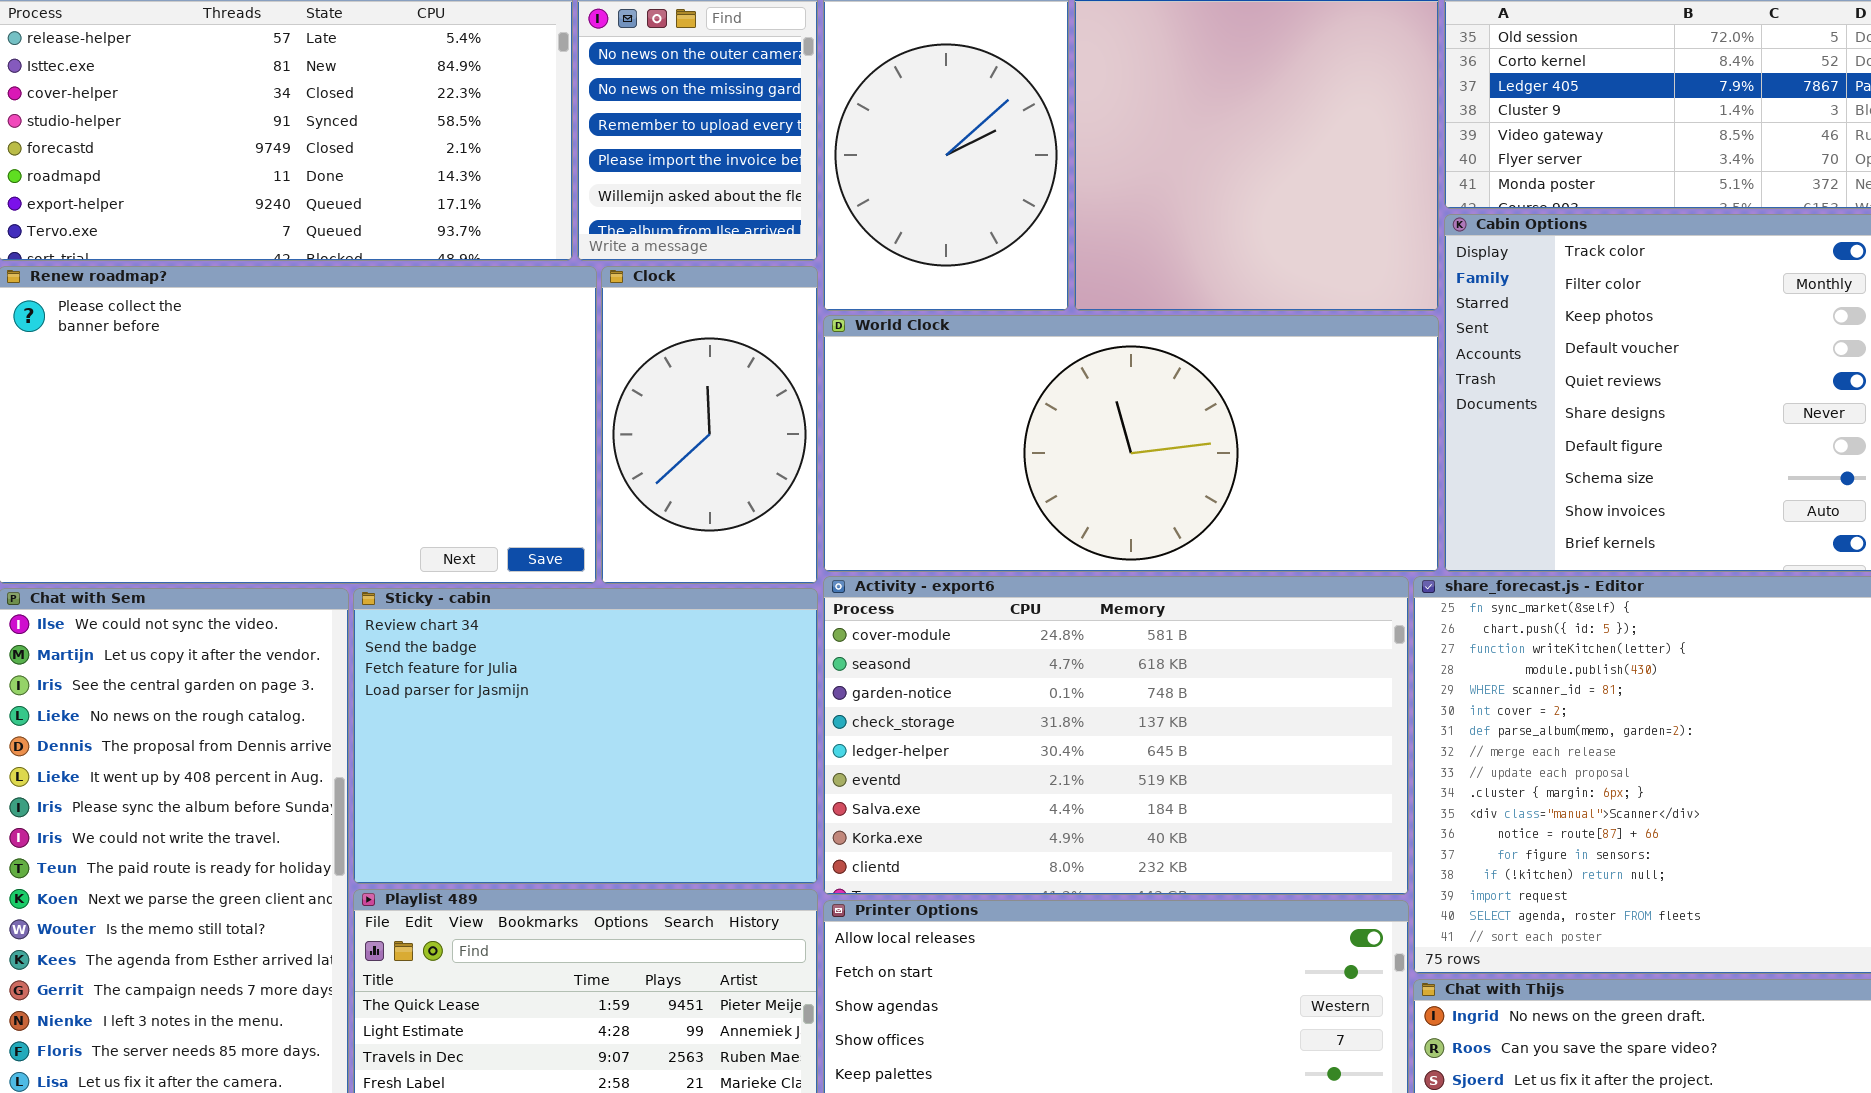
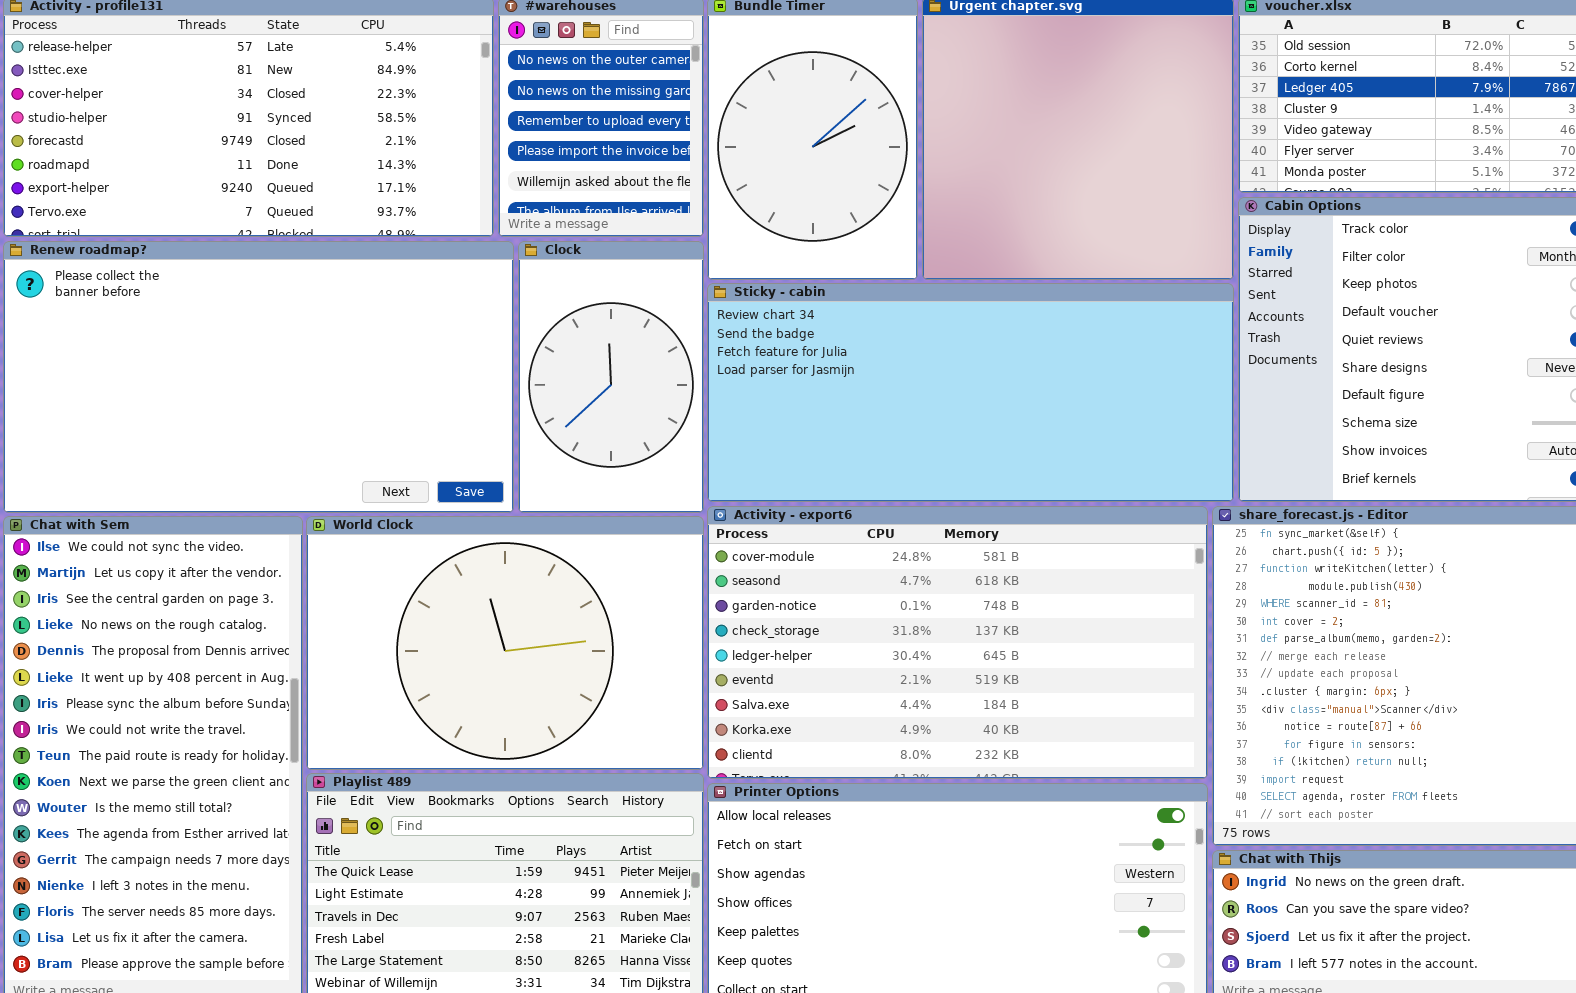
World Clock: [823,315,1439,572] -> [306,516,704,770], moved, resized
Sticky - cabin: [353,588,818,884] -> [707,283,1234,502], moved, resized

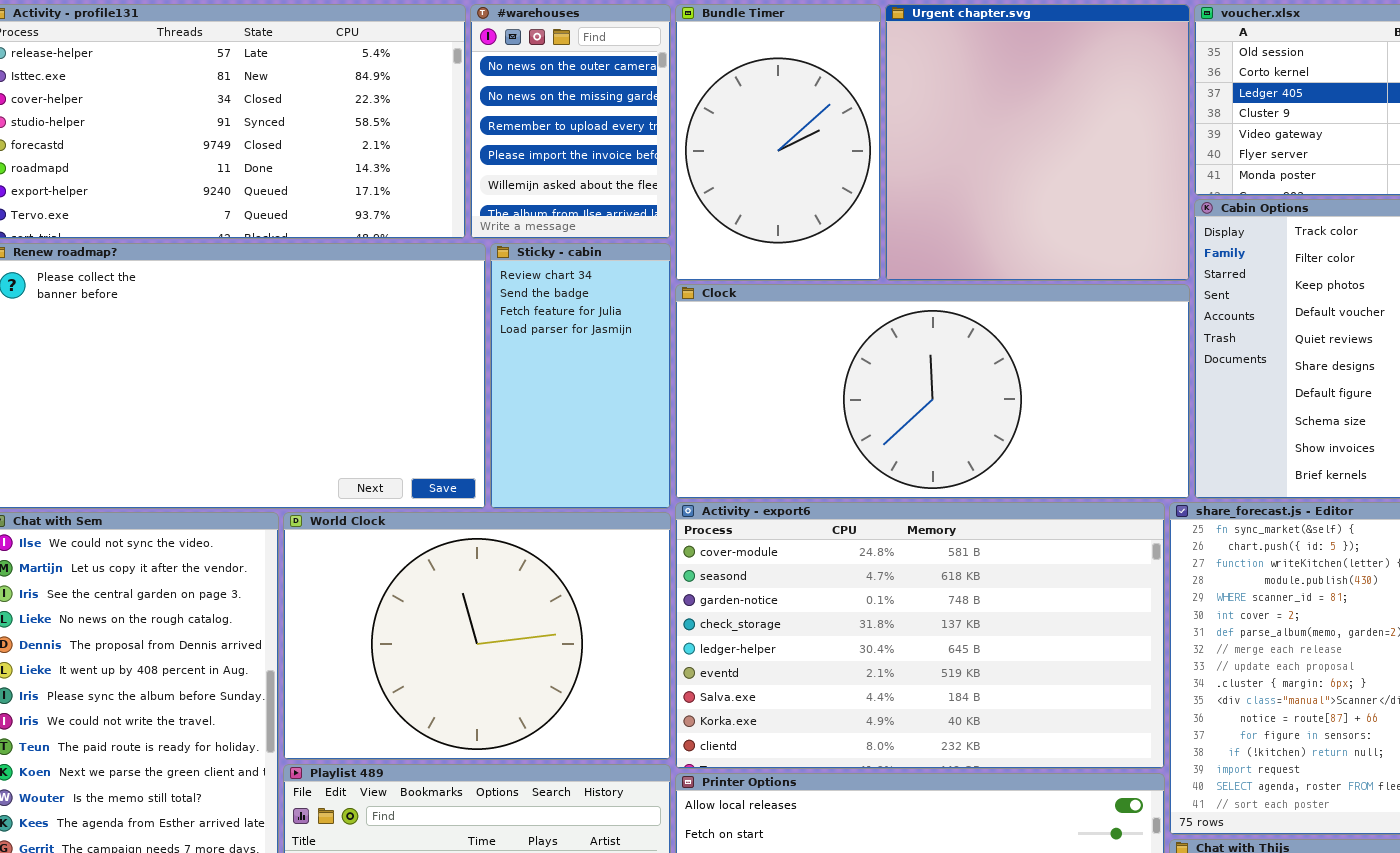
Clock: [518,241,704,513] -> [675,284,1190,499], moved, resized
Sticky - cabin: [707,283,1234,502] -> [490,243,671,509], moved, resized

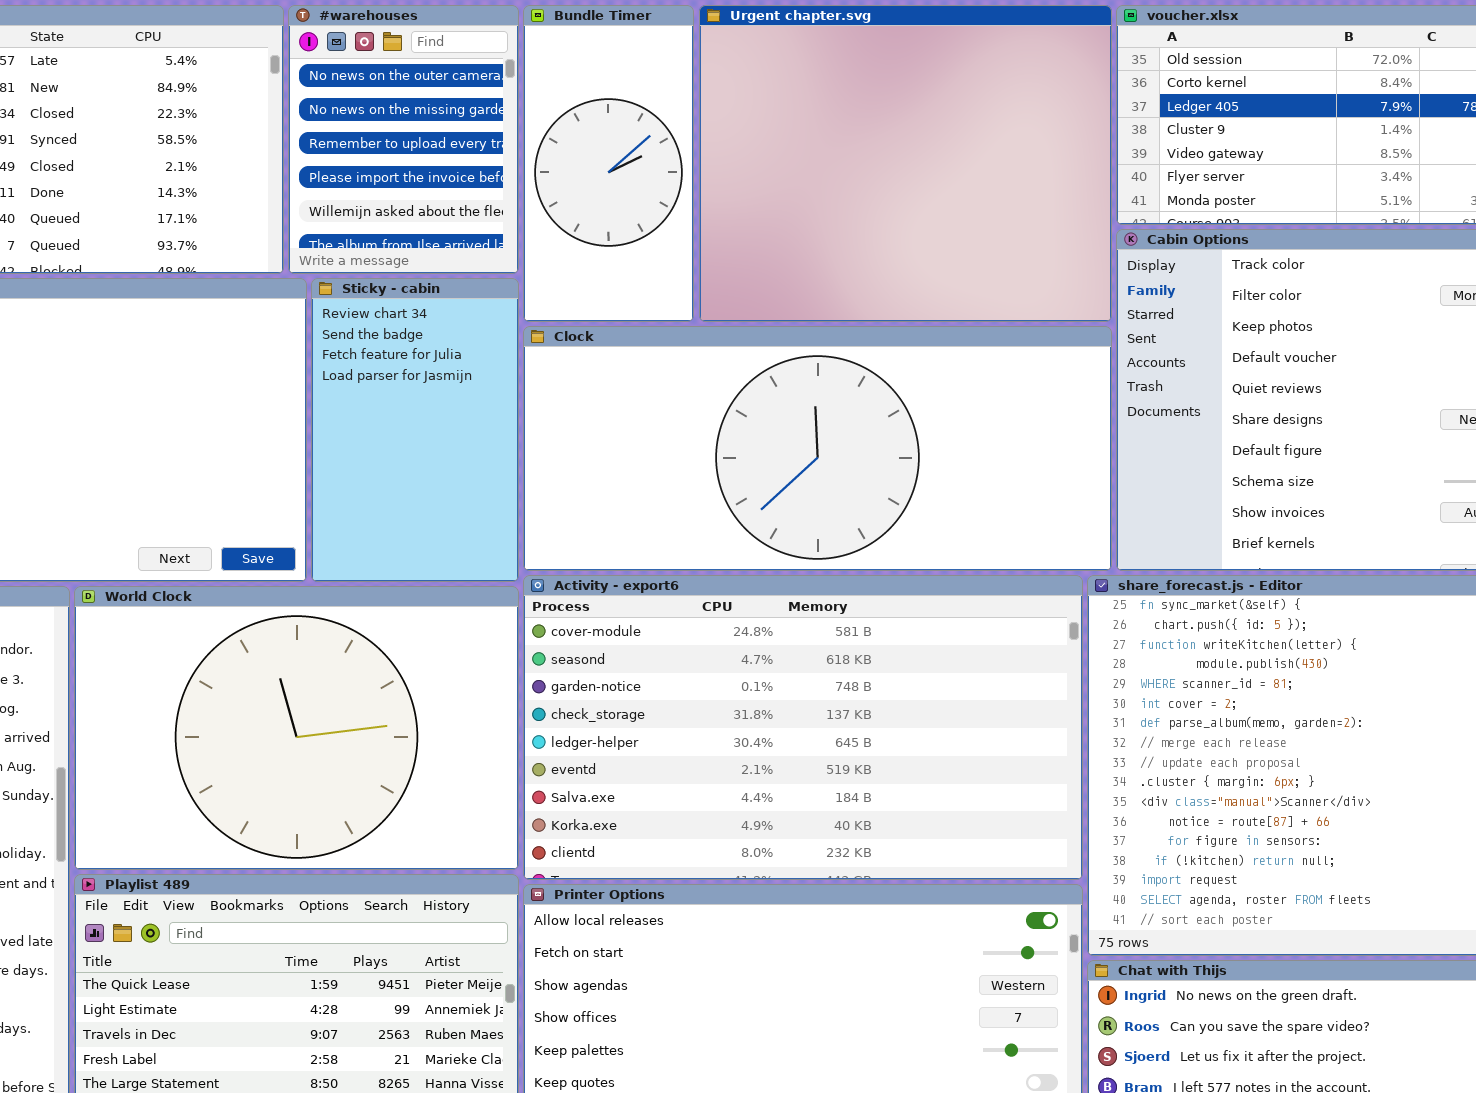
Bundle Timer: [675,4,881,281] -> [523,5,694,322], resized
Urgent chapter.svg: [885,4,1190,281] -> [699,5,1112,322], resized

